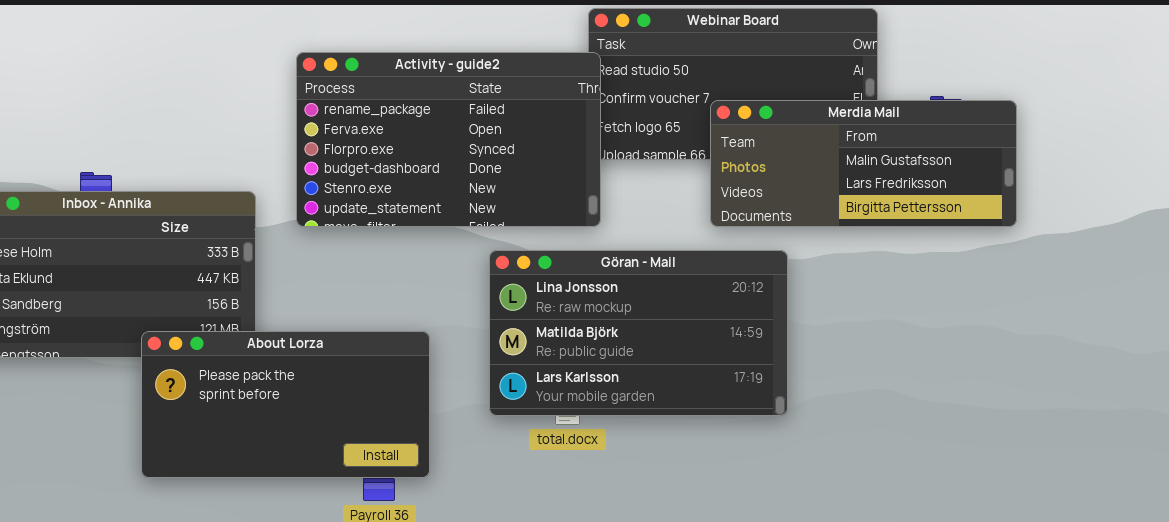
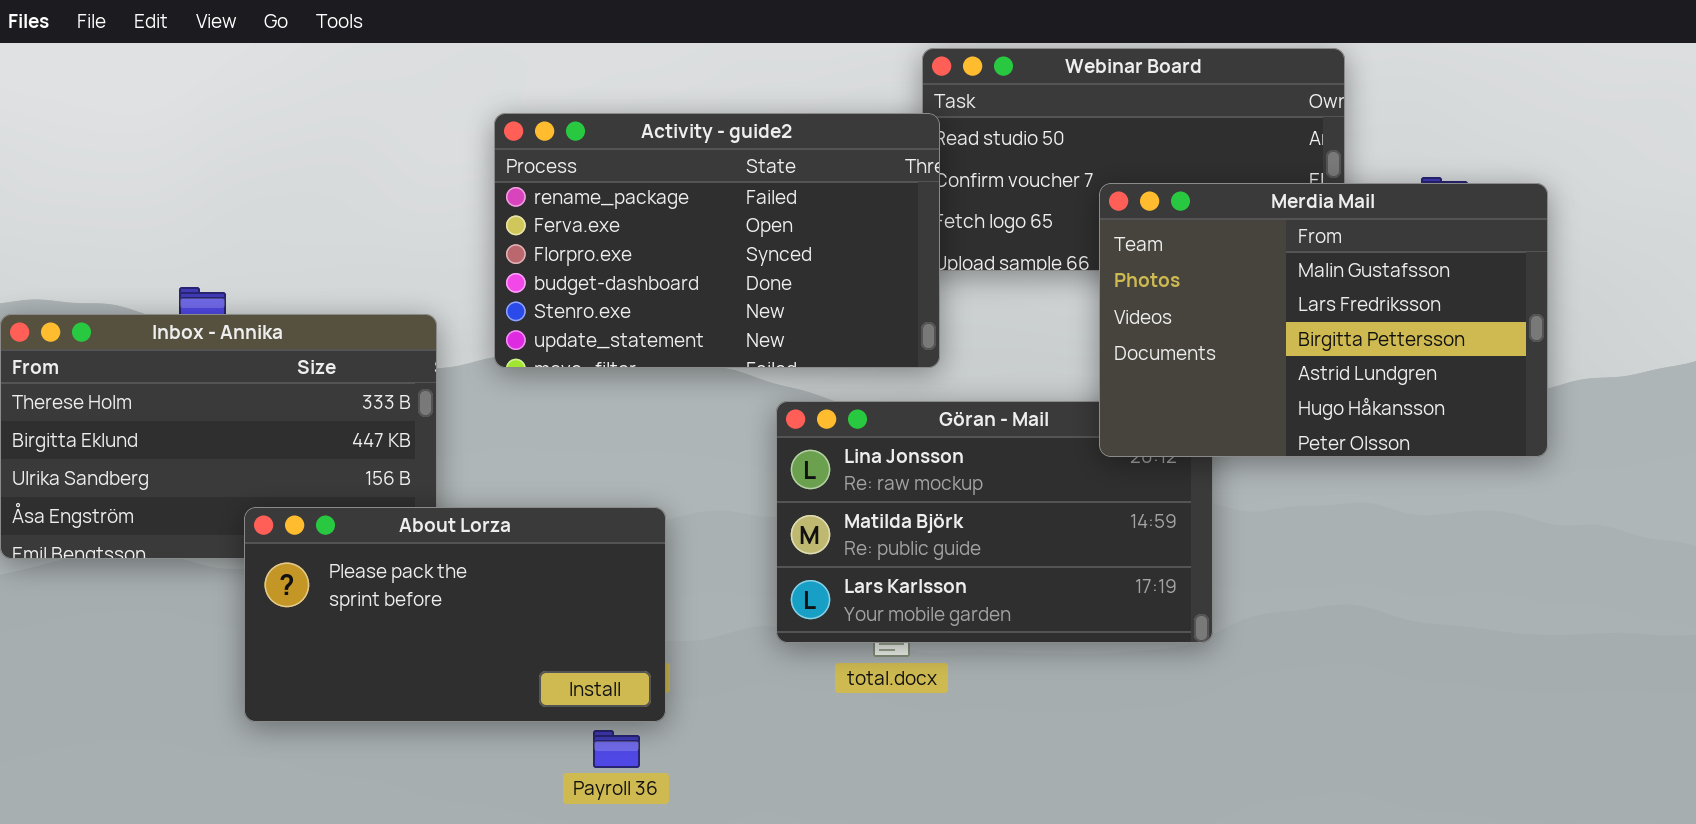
Merdia Mail: [710,100,1017,227] -> [1099,183,1548,457], resized
About Lorza: [141,331,430,478] -> [244,507,666,722], moved

